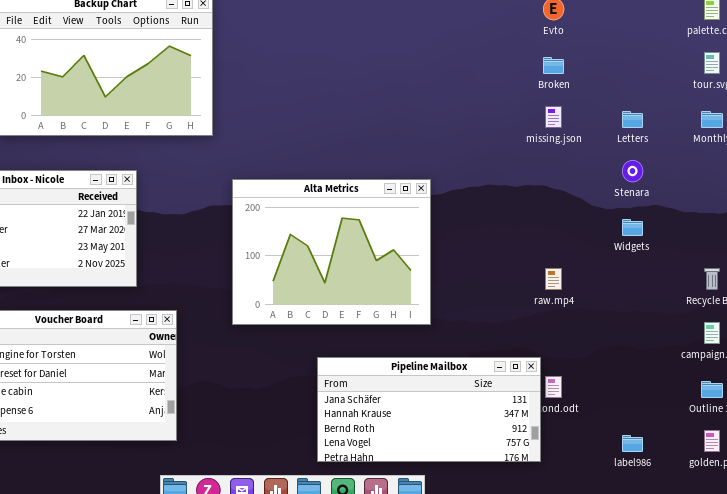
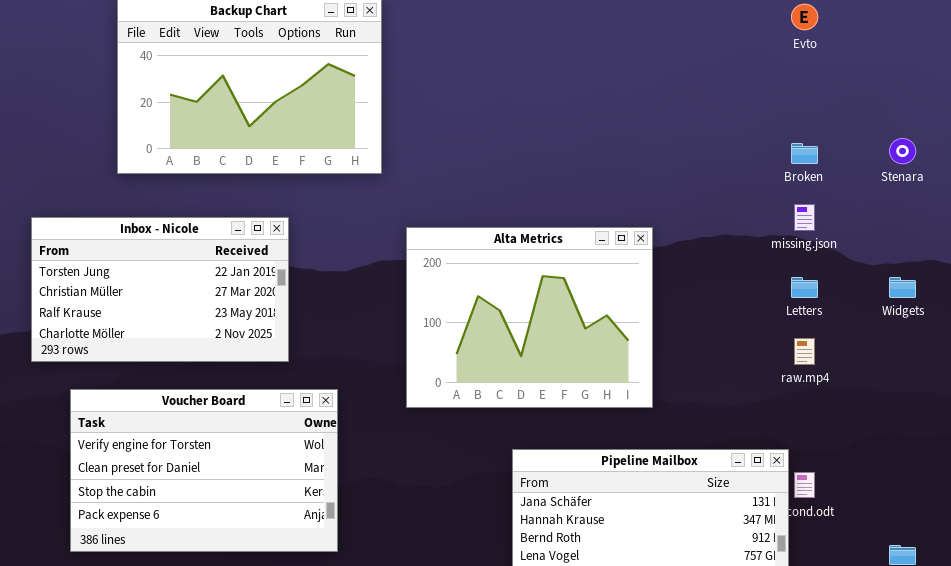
Broken: [543,57,564,74] -> [791,143,818,164], moved
missing.json: [545,106,562,128] -> [794,204,815,231], moved
Letters: [622,111,643,128] -> [791,277,818,298], moved
Stenara: [622,160,643,182] -> [889,138,916,164], moved

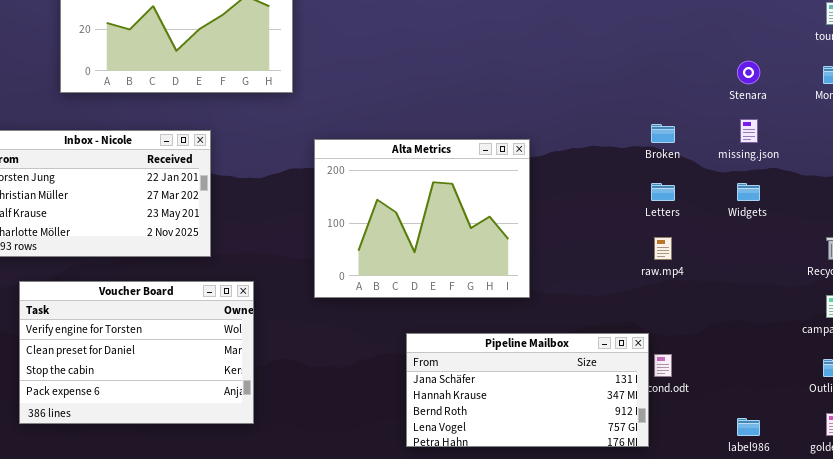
Broken: [791,143,818,164] -> [651,124,675,143], moved
missing.json: [794,204,815,231] -> [740,119,758,143], moved

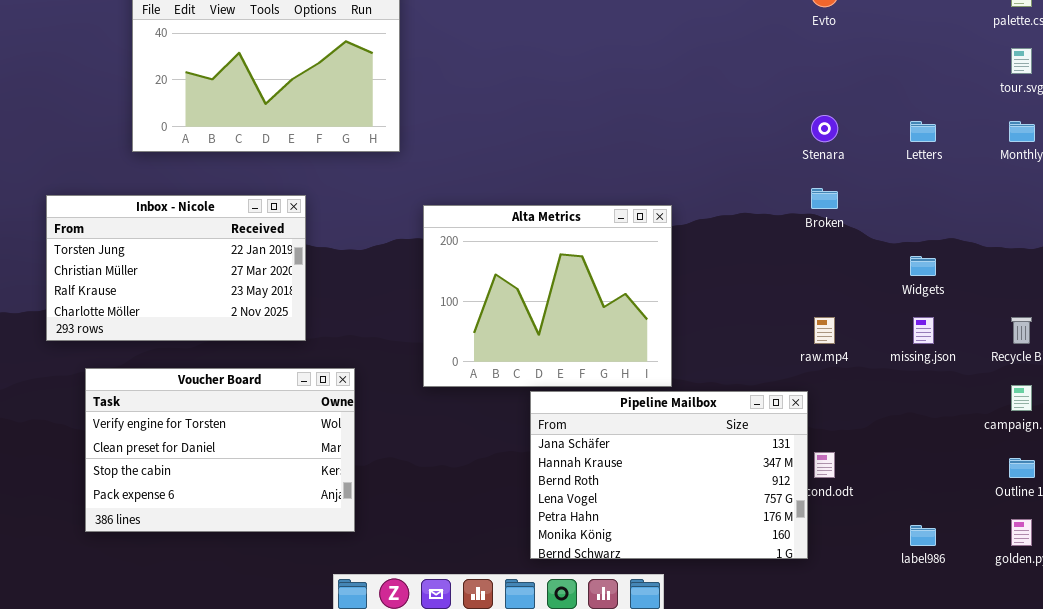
Stenara: [737,61,760,84] -> [811,115,838,142], moved
missing.json: [740,119,758,143] -> [913,317,934,344], moved
Letters: [651,183,675,201] -> [910,121,936,142], moved
Pipeline Mailbox: [406,333,649,447] -> [530,391,808,559], resized

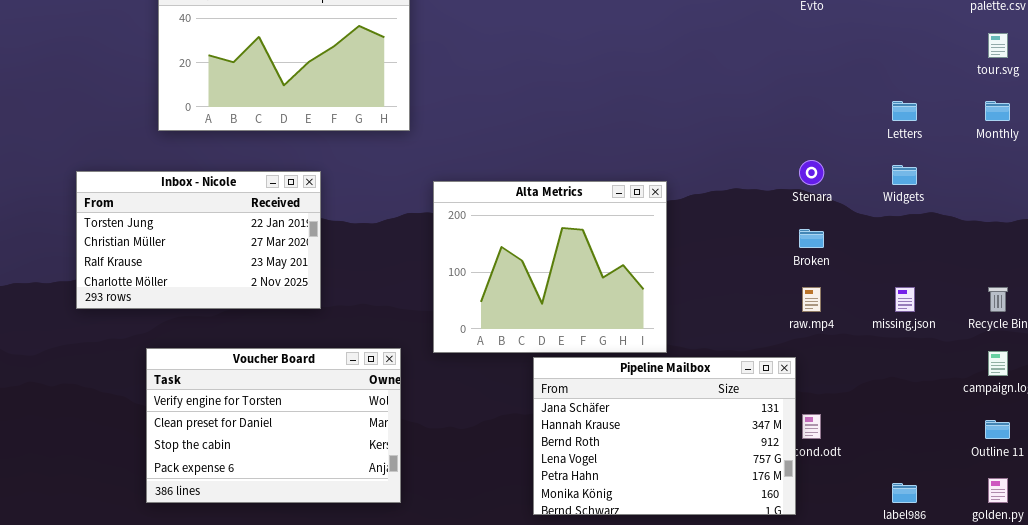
Stenara: [811,115,838,142] -> [799,160,824,185], moved
Broken: [811,188,838,209] -> [799,229,824,248], moved
Widgets: [910,256,936,276] -> [892,165,917,185], moved
Voucher Board: [85,368,355,532] -> [146,348,401,503], moved

